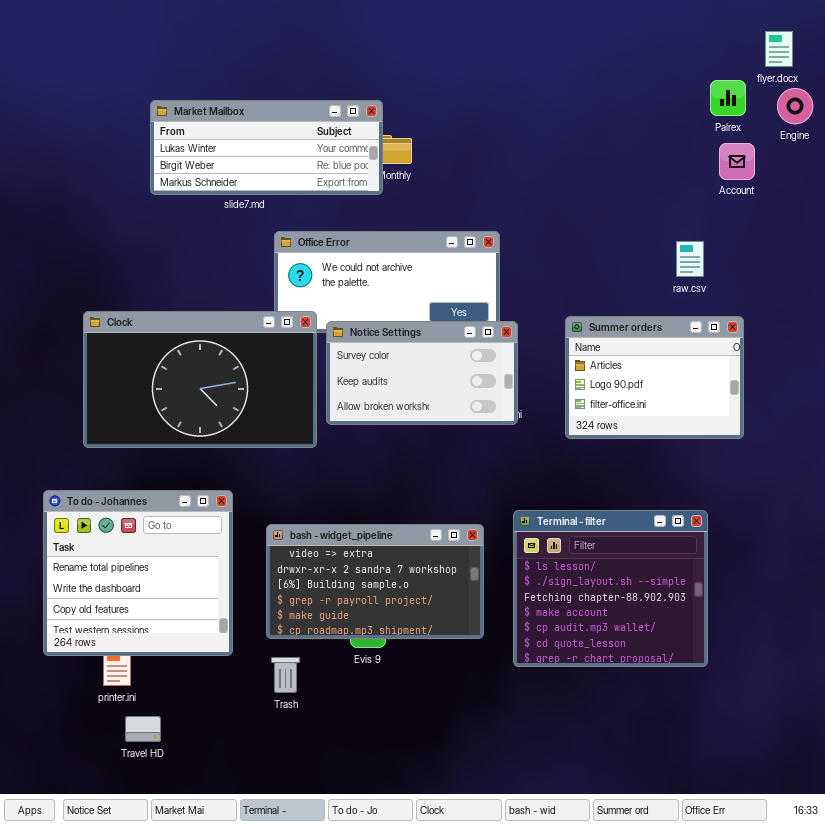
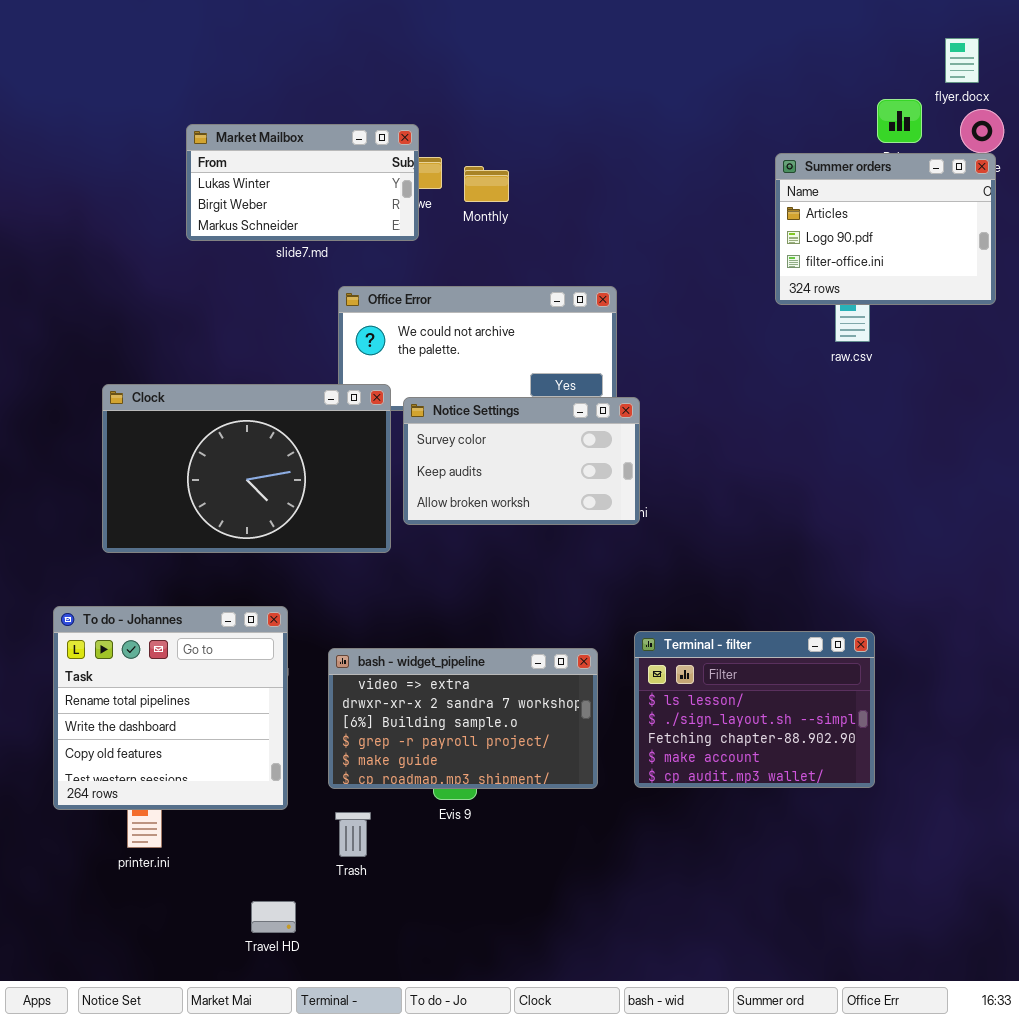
Market Mailbox: [150,100,383,195] -> [186,124,419,241], resized
Summer orders: [565,316,744,439] -> [775,153,996,305], moved
Terminal - filter: [513,510,708,667] -> [634,631,875,788], resized
Travel HD: [125,716,161,742] -> [251,901,296,933], moved

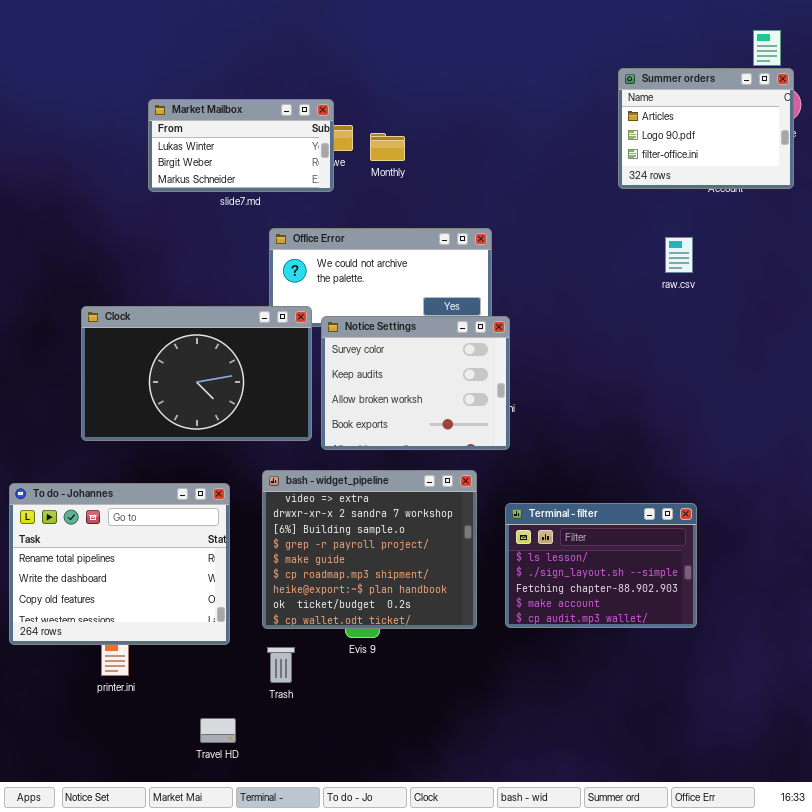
Summer orders: [775,153,996,305] -> [618,68,794,189], moved
Notice Settings: [403,397,640,525] -> [321,316,510,450], resized
To do - Johannes: [53,606,288,810] -> [9,483,230,645], resized
bash - widget_pipeline: [328,648,598,789] -> [262,470,477,629], resized

